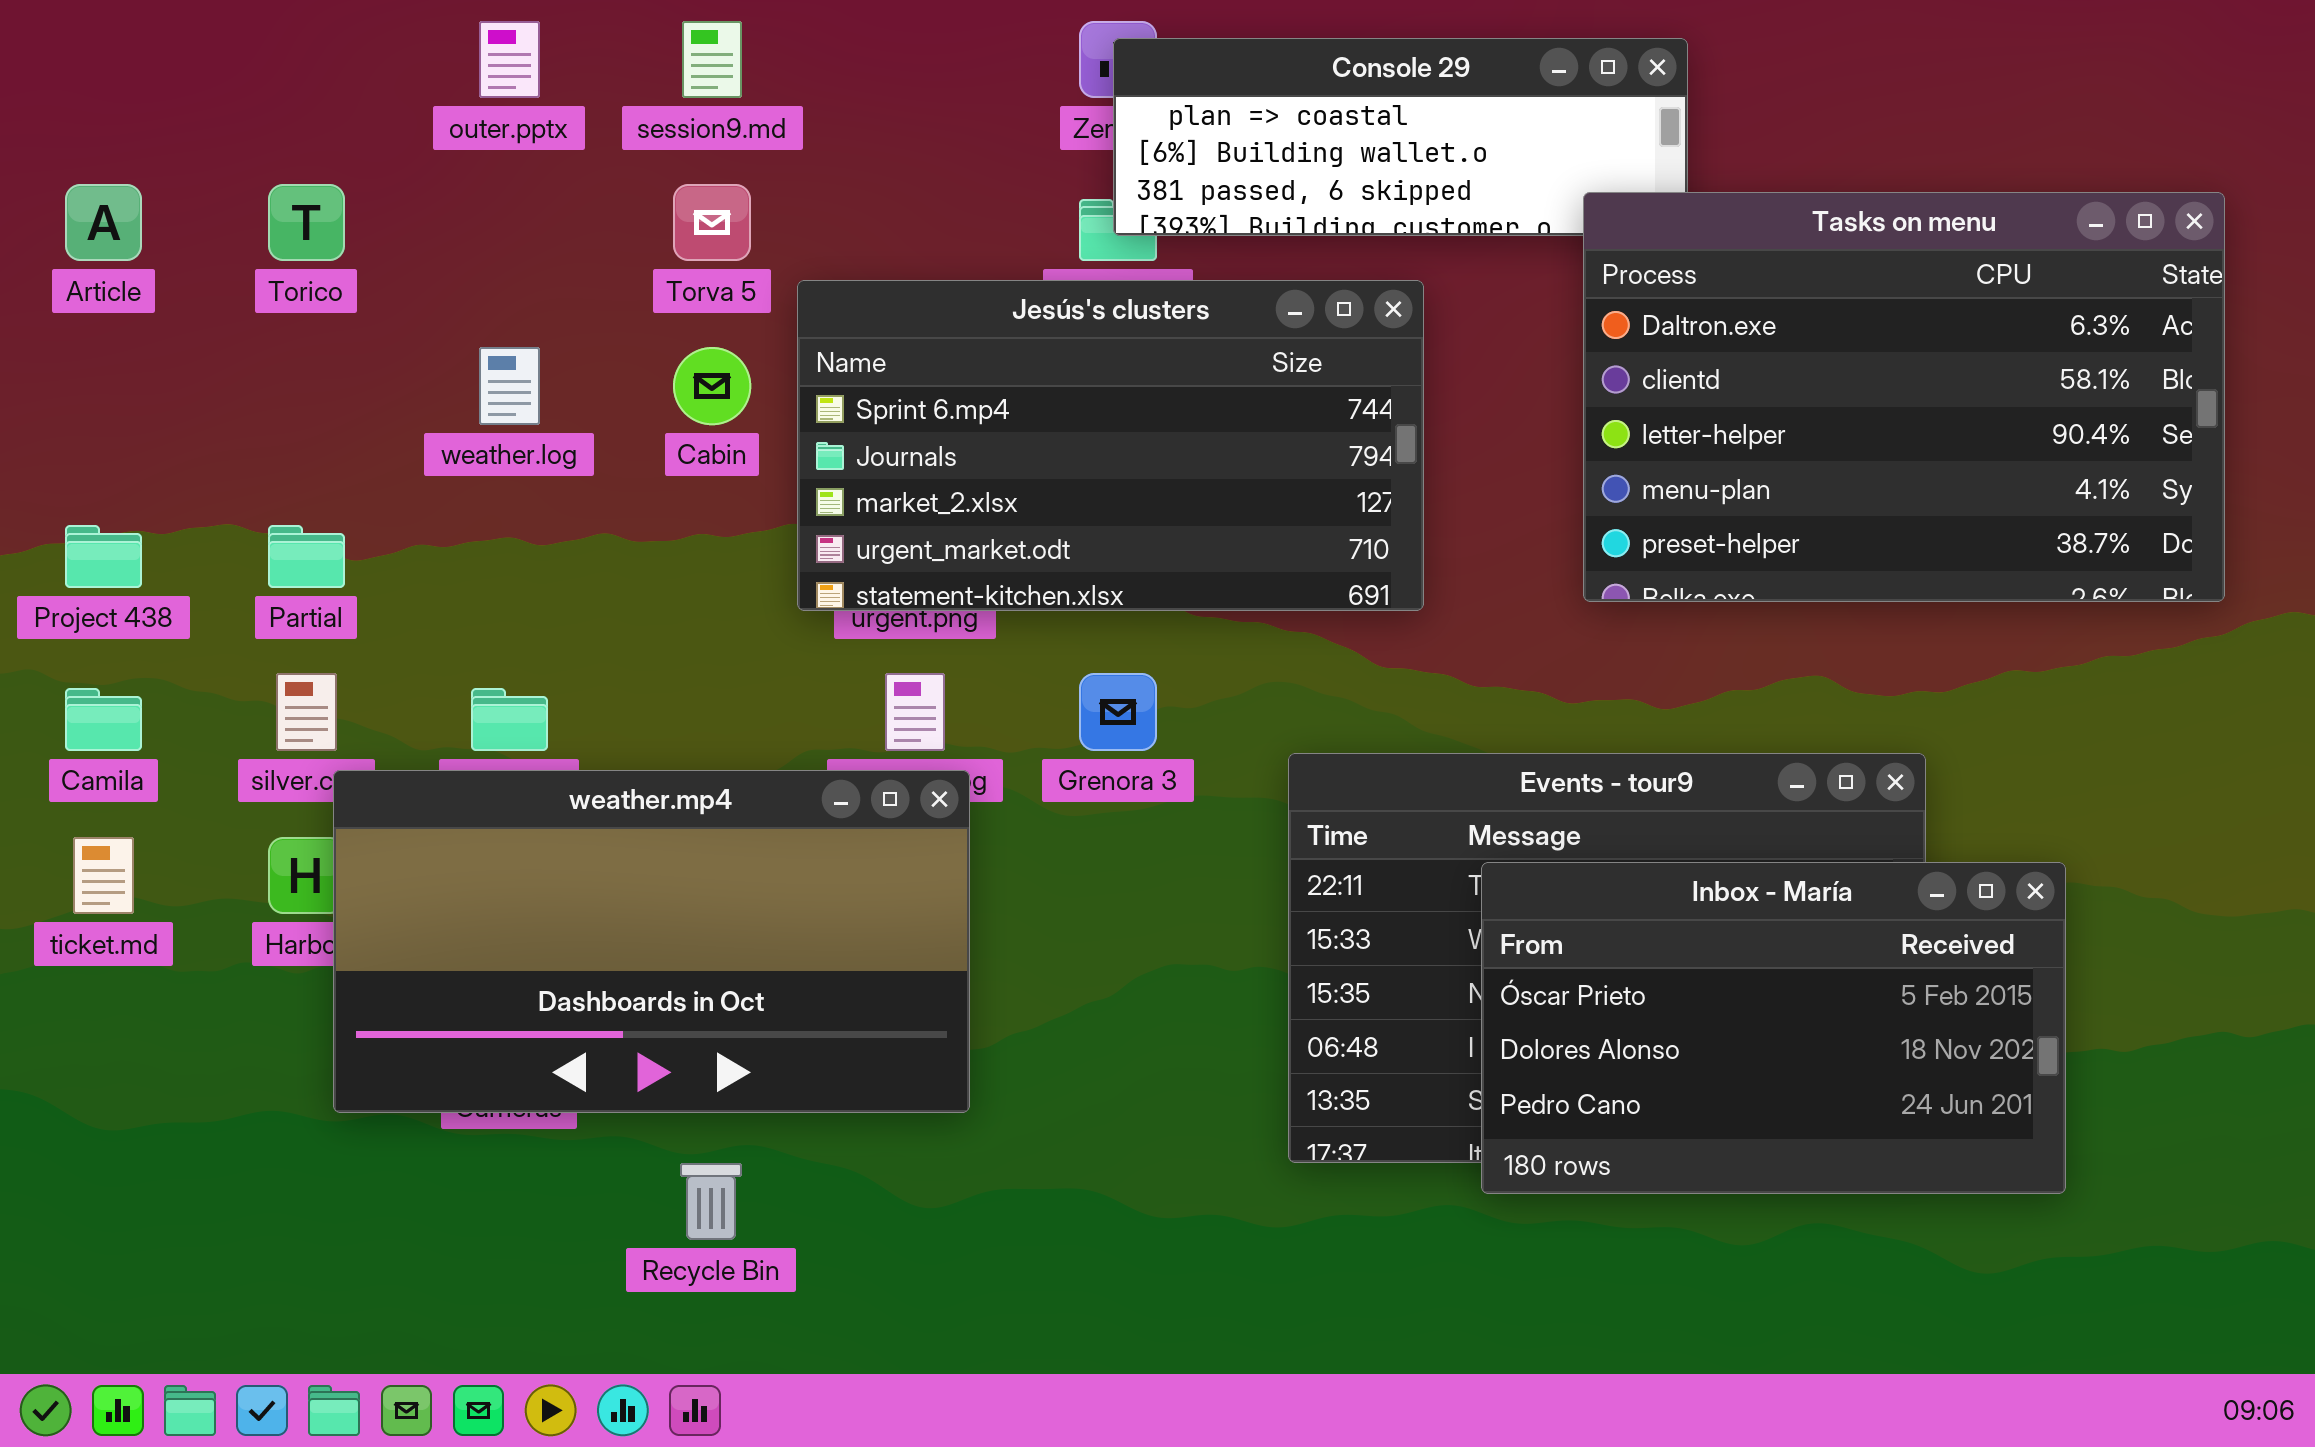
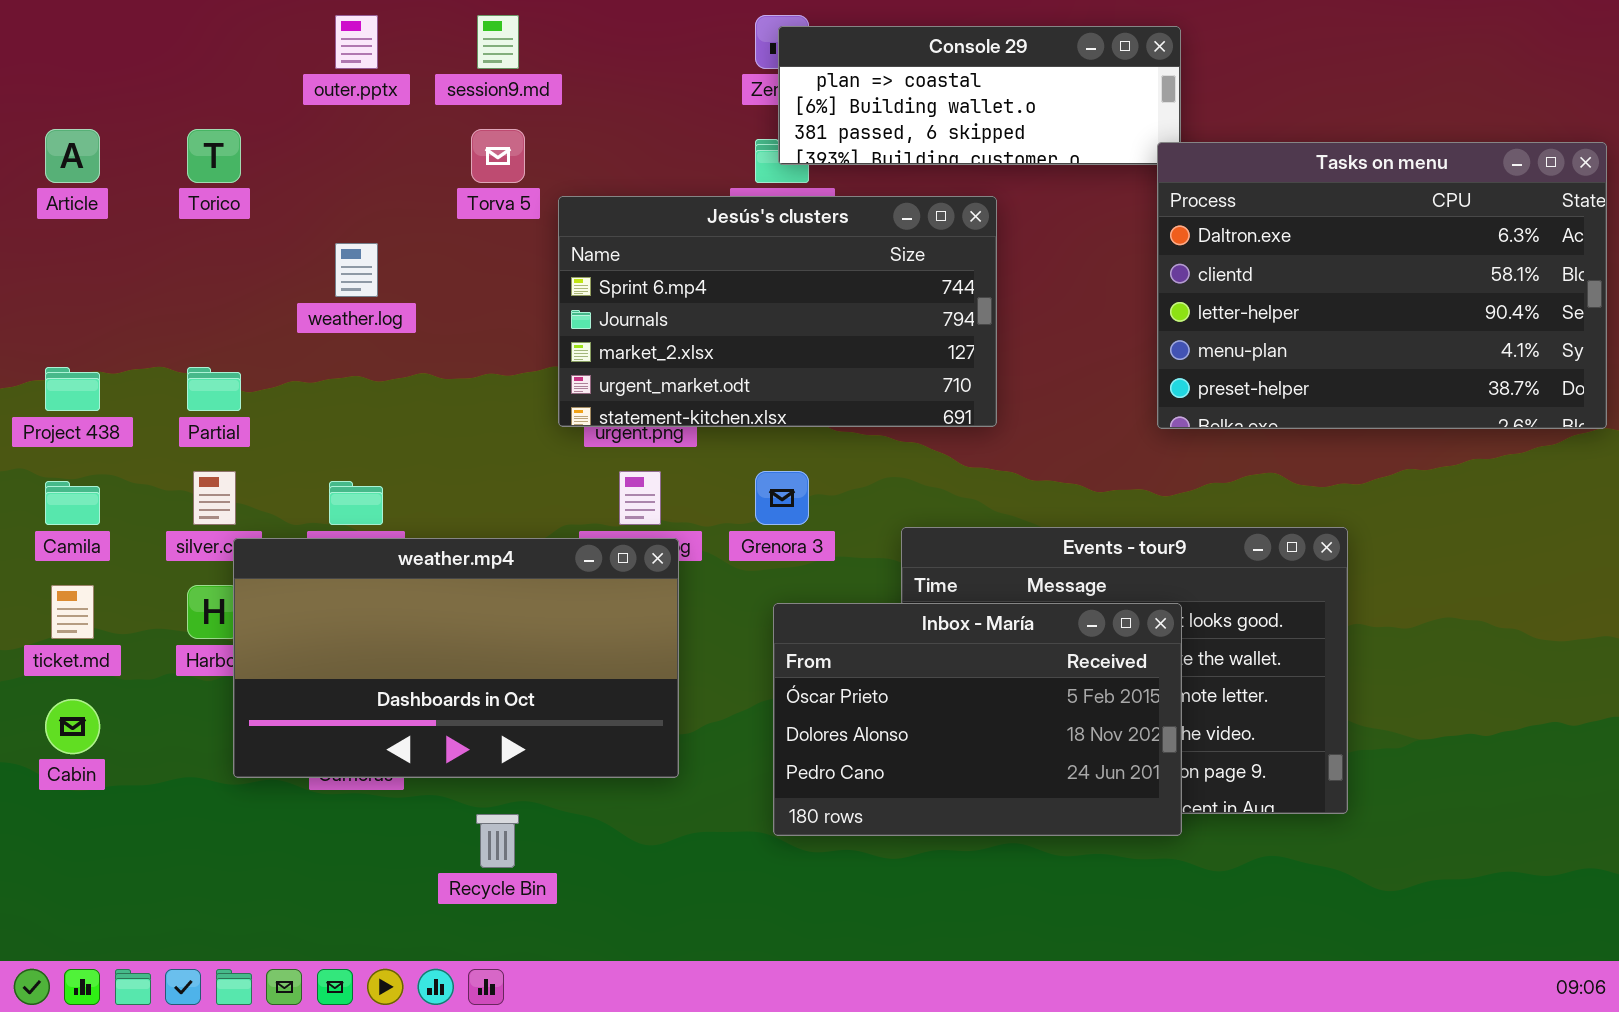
Tasks on menu: [1583,192,2225,602] -> [1157,142,1607,429], moved
Cabin: [673,347,751,425] -> [45,699,100,754], moved
Inbox - María: [1481,862,2066,1194] -> [773,603,1182,836], moved

